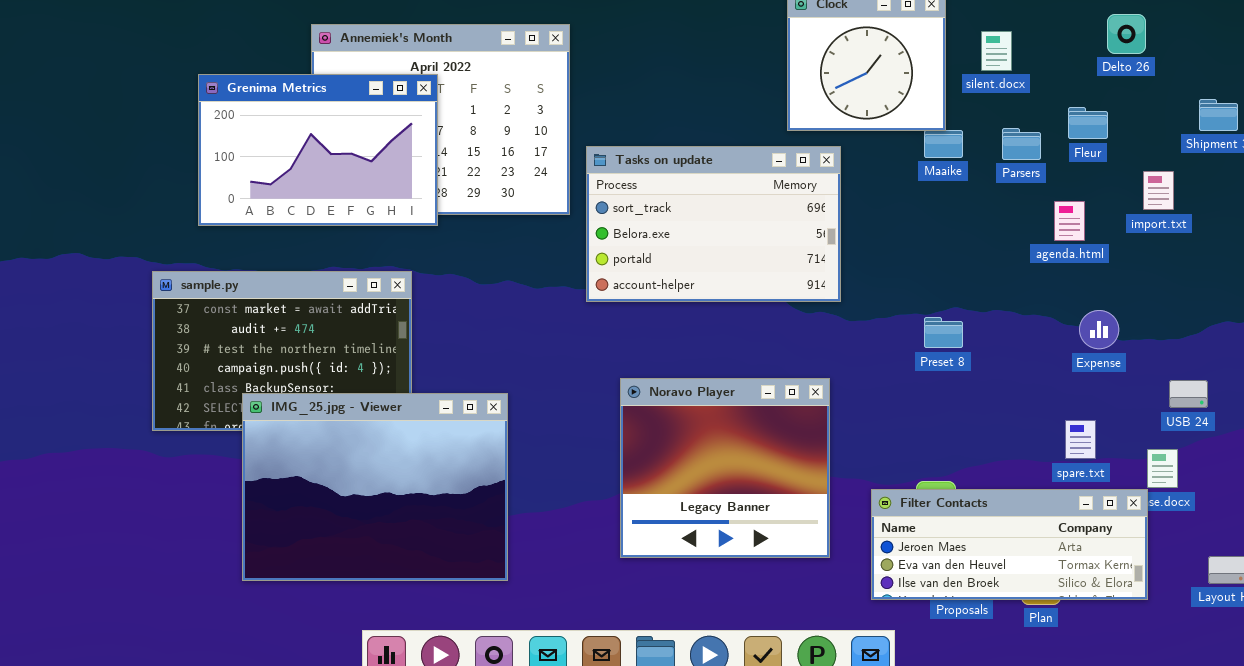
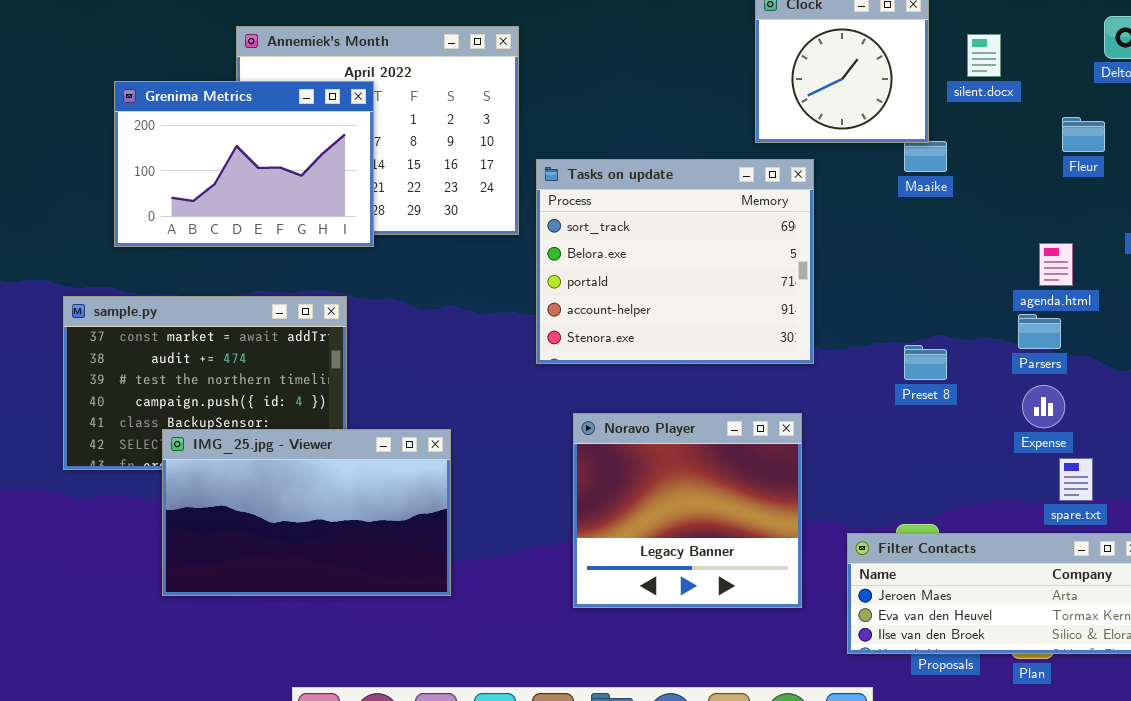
Parsers: [1002,128,1041,160] -> [1018,314,1061,349], moved
Tasks on update: [586,146,841,302] -> [536,159,814,364], resized
agenda.html: [1054,201,1085,241] -> [1039,243,1073,286], moved
Expense: [1079,310,1119,349] -> [1022,385,1065,428], moved
IMG_25.jpg - Viewer: [242,393,508,581] -> [162,429,451,596], resized

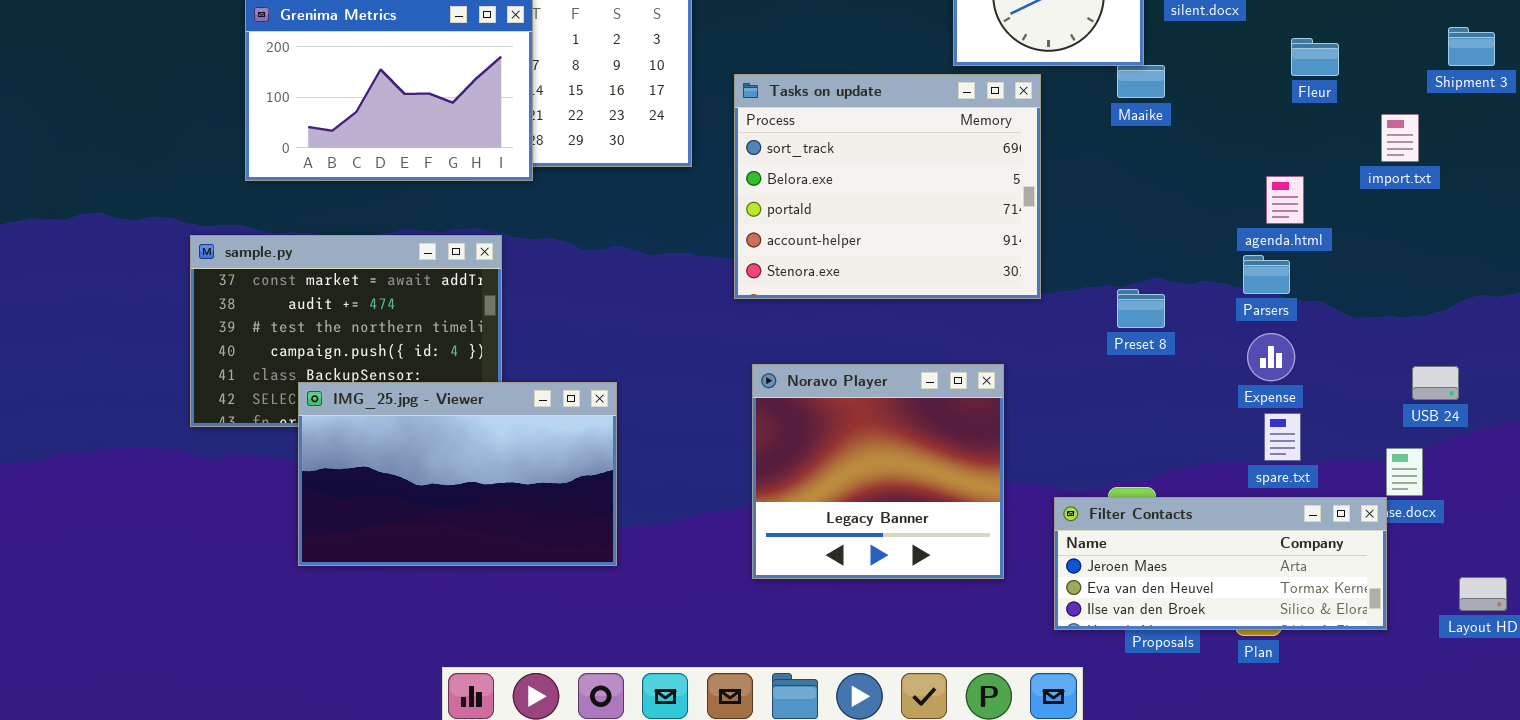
Tasks on update: [536,159,814,364] -> [734,74,1041,299], moved
spare.txt: [1059,458,1093,501] -> [1264,413,1301,461], moved

